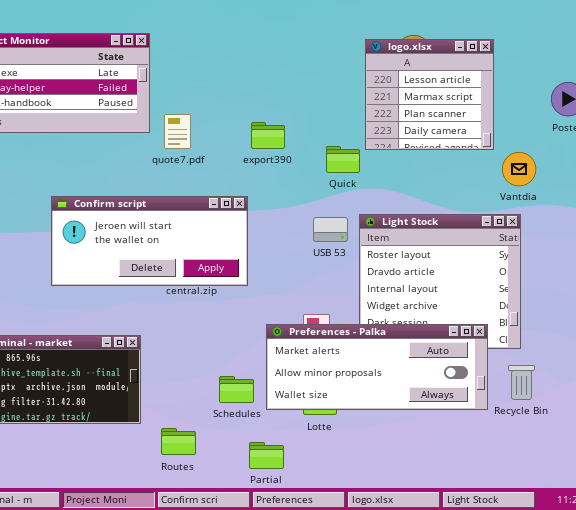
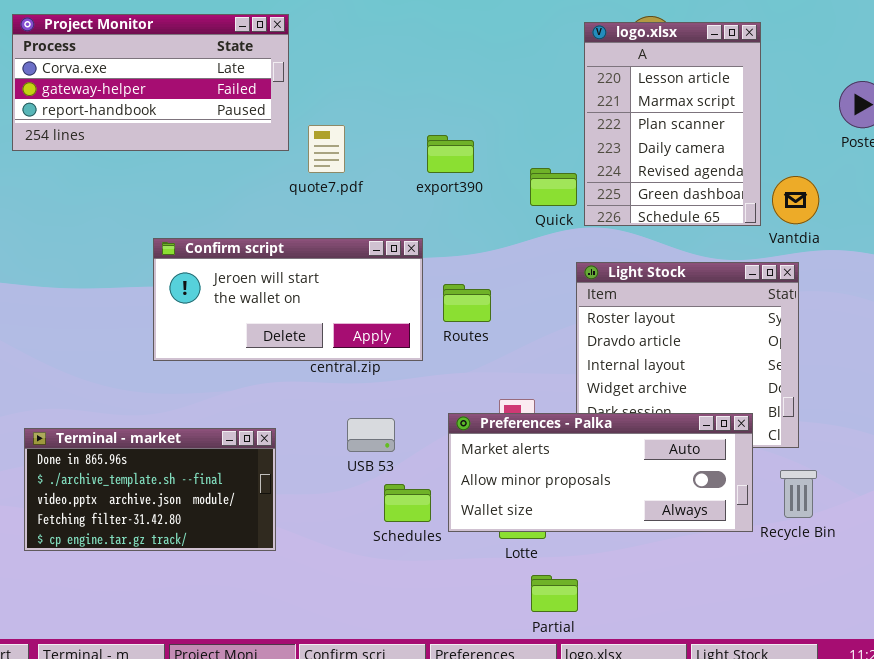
logo.xlsx: [365,39,494,150] -> [584,22,761,226], resized
USB 53: [313,217,348,242] -> [347,418,395,452], moved
Routes: [161,428,196,455] -> [443,284,491,322], moved
Partial: [249,442,284,469] -> [531,575,578,612], moved

